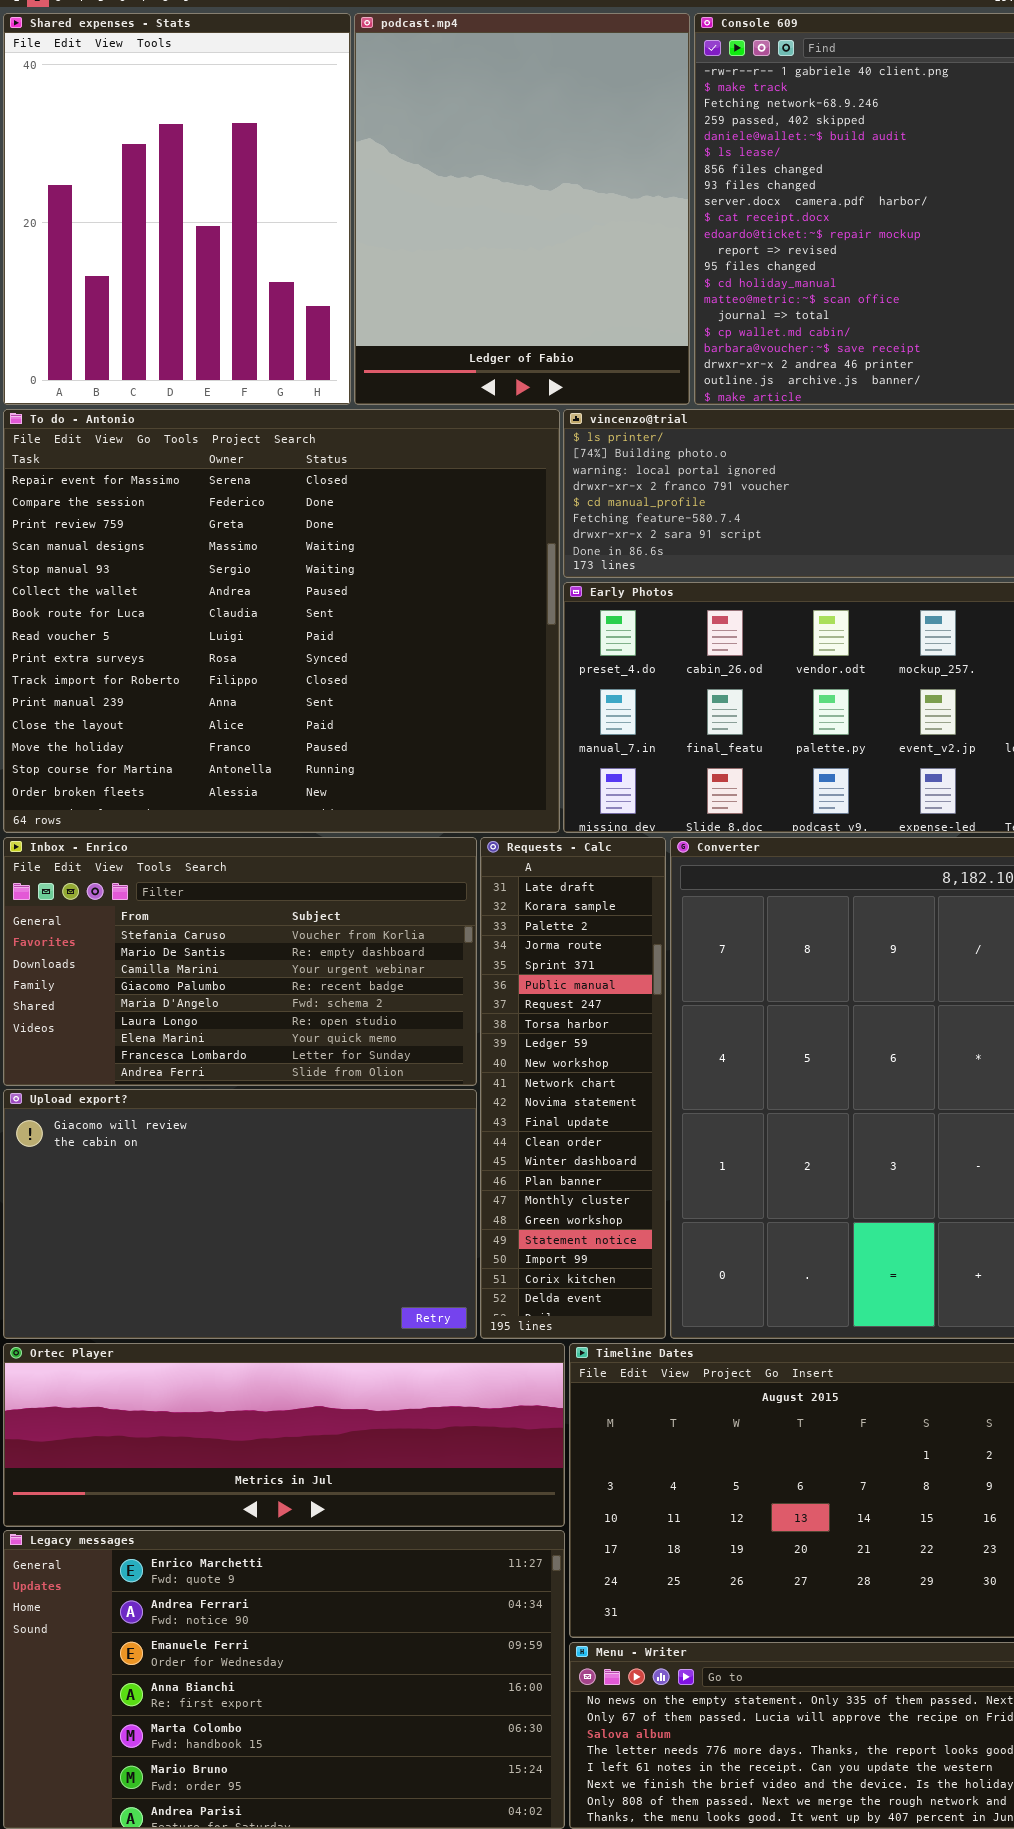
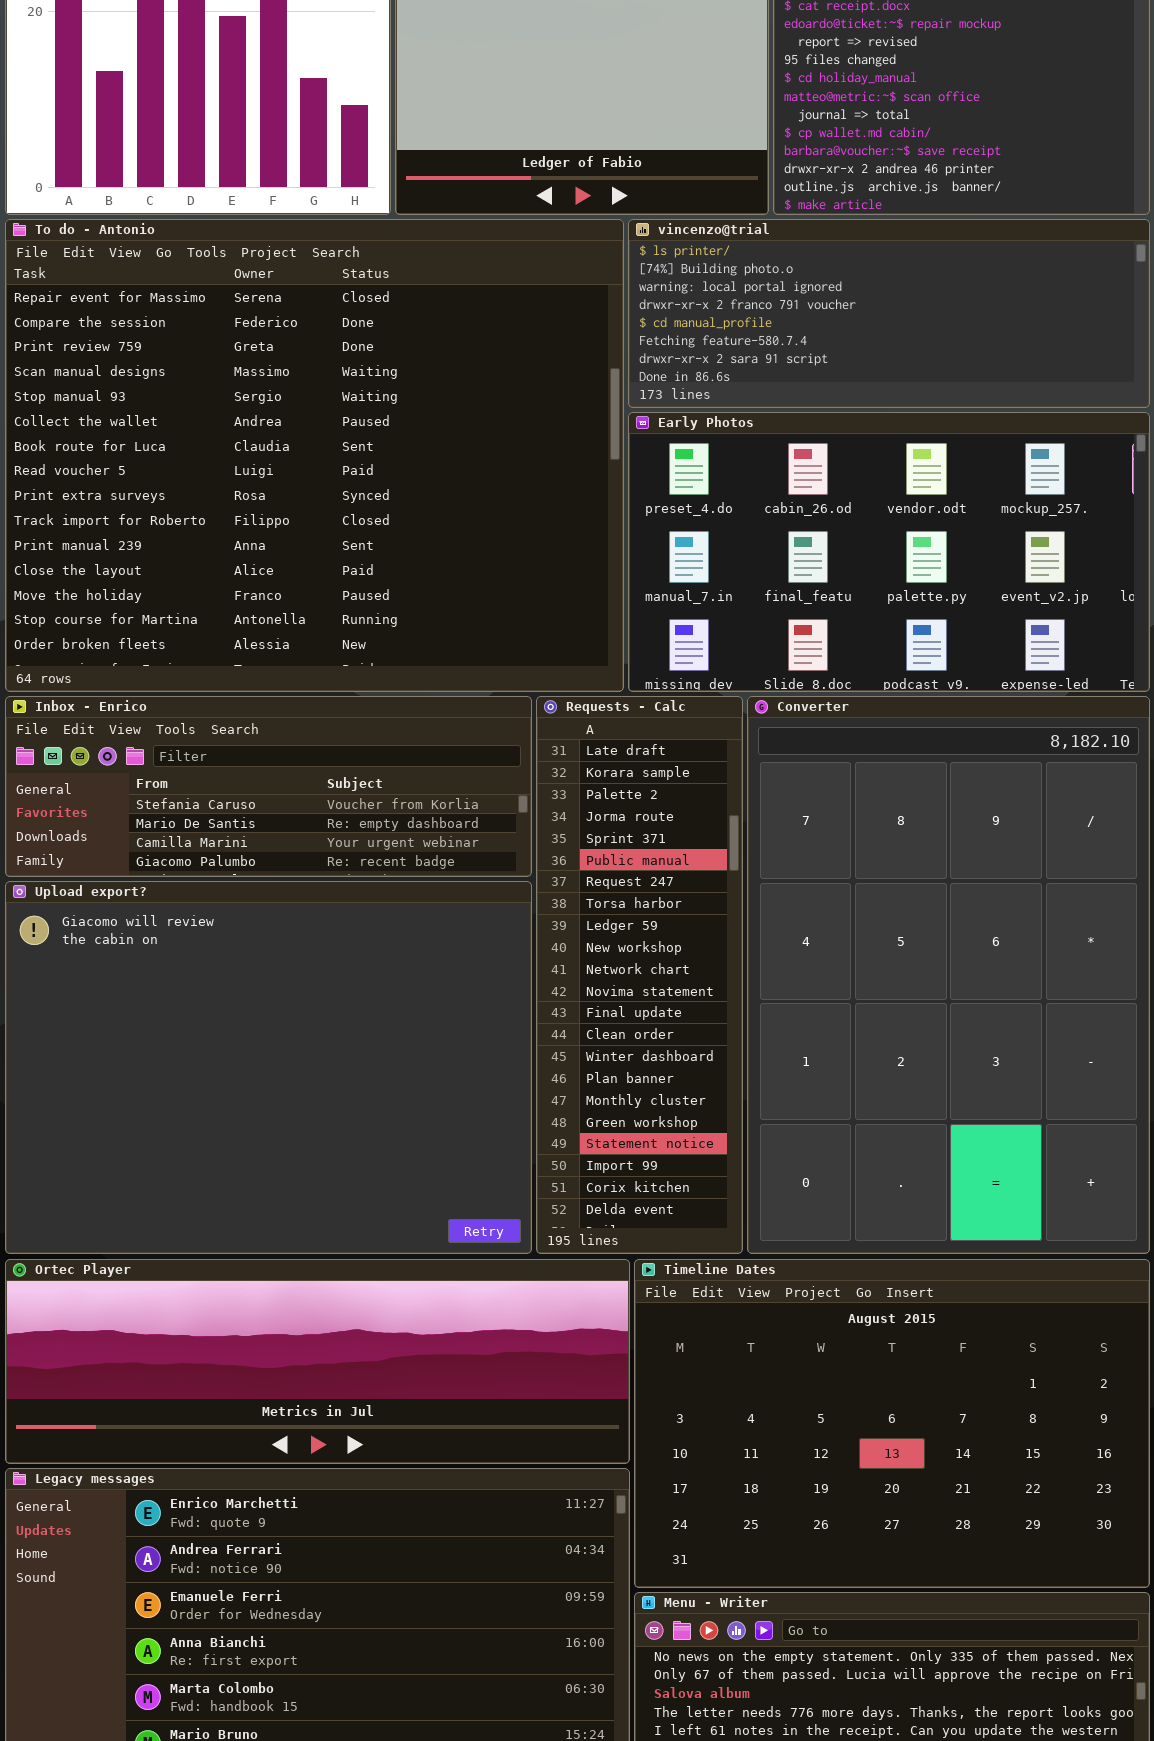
Inbox - Enrico: [3,837,477,1086] -> [5,696,532,877], resized
Upload export?: [3,1089,477,1339] -> [5,881,532,1254], resized

